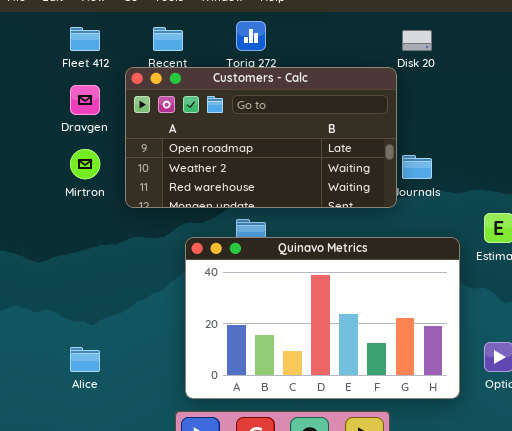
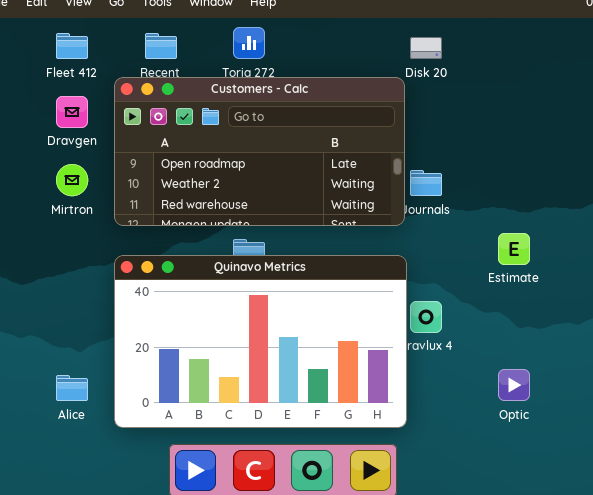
Quinavo Metrics: [185,237,460,399] -> [114,255,407,428], moved

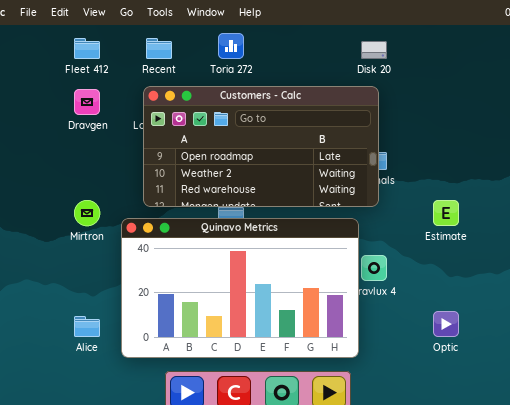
Customers - Calc: [114,77,405,226] -> [143,86,379,207], moved
Mirtron: [56,164,88,196] -> [74,200,100,226], moved

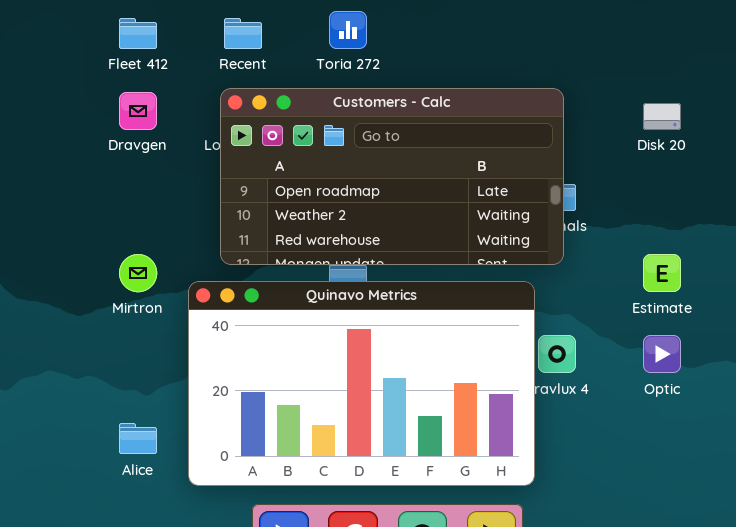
Disk 20: [361,41,387,59] -> [643,103,681,130], moved
Optic: [433,311,459,337] -> [643,335,681,373], moved

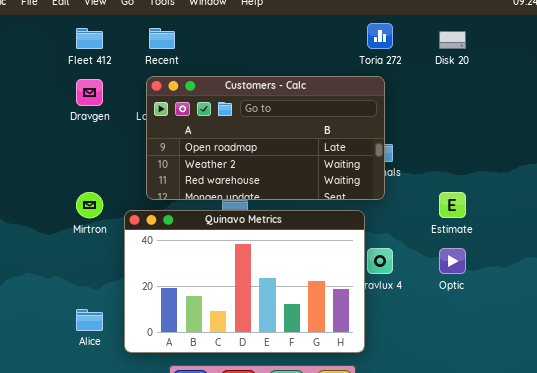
Toria 272: [329,11,367,49] -> [367,23,393,49], moved
Disk 20: [643,103,681,130] -> [439,31,466,49], moved

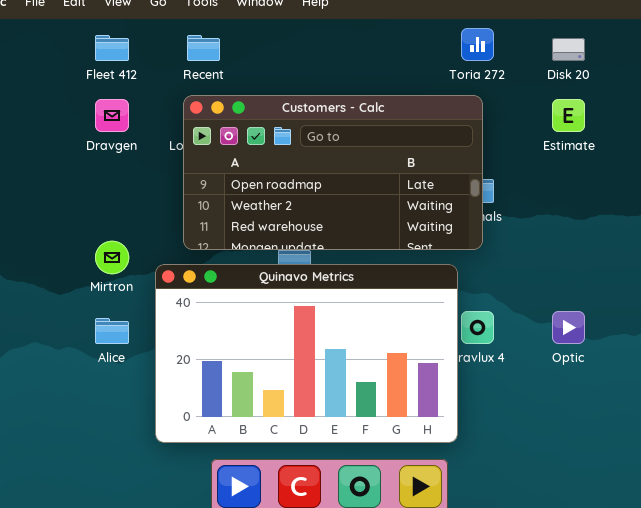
Estimate: [439,192,466,218] -> [552,99,585,132], moved
Alice: [76,309,103,331] -> [95,318,129,344], moved

